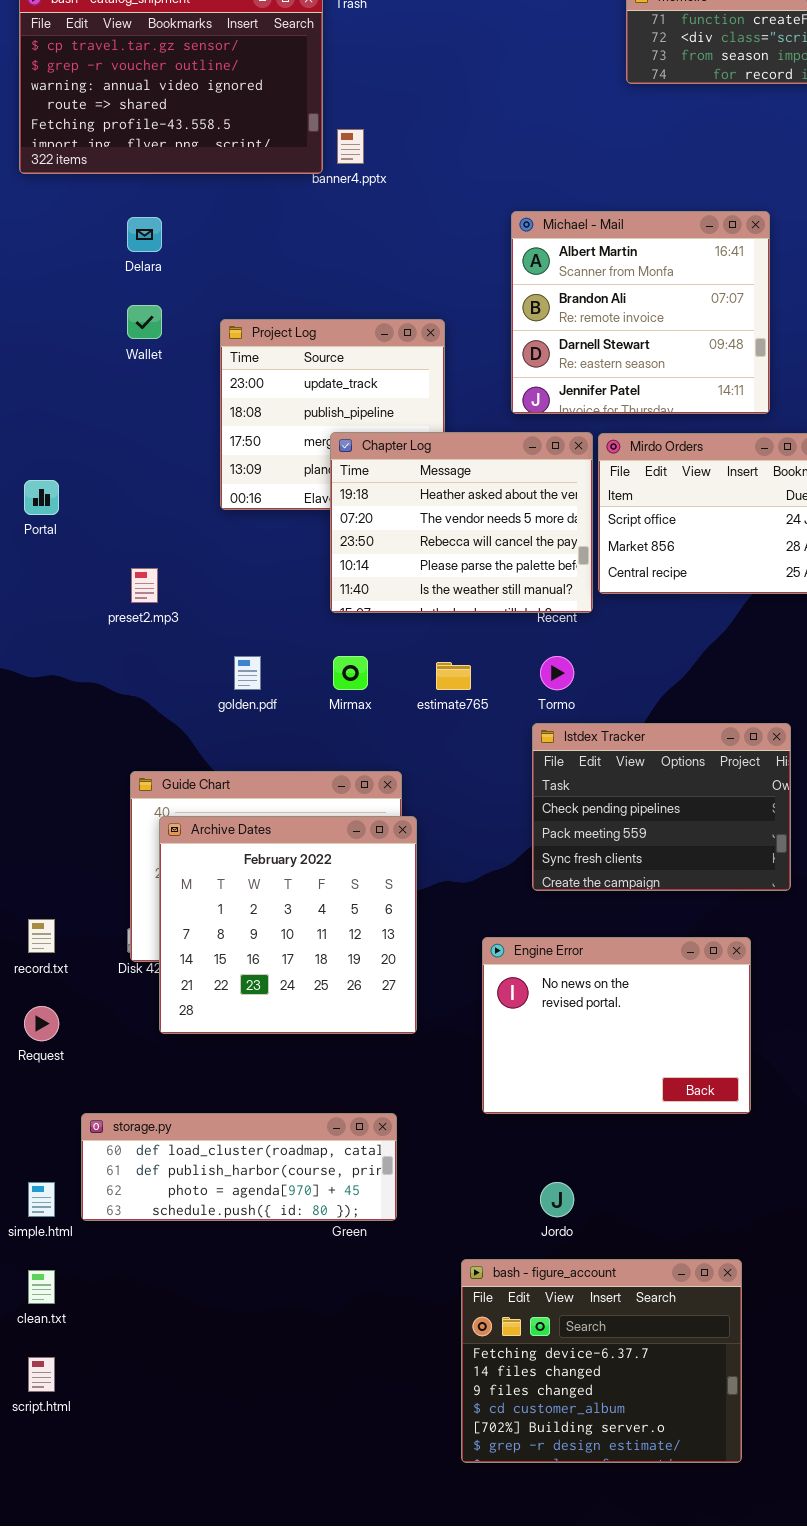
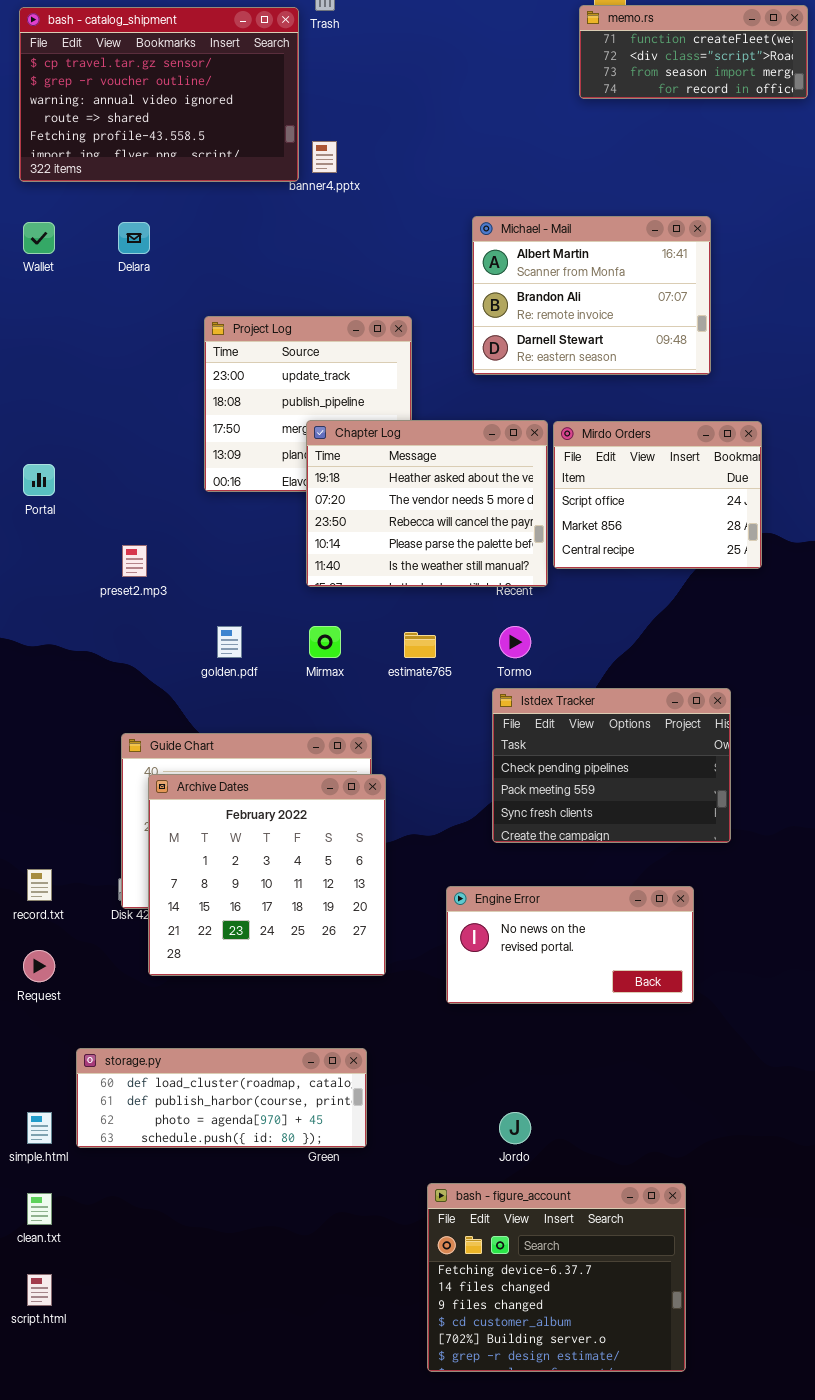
Michael - Mail: [511,211,770,414] -> [472,216,711,375], resized
Wallet: [127,305,162,339] -> [23,222,55,254], moved
Engine Error: [482,937,751,1114] -> [446,886,694,1004], resized

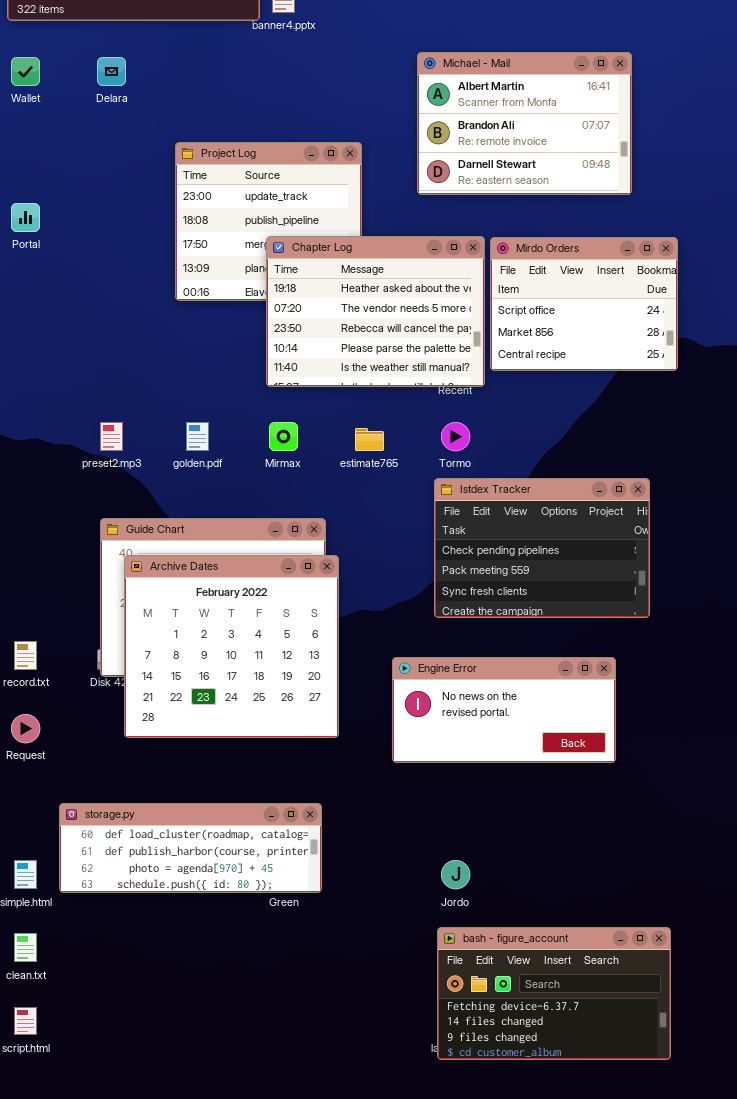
Portal: [23,464,55,496] -> [11,203,40,232], moved
preset2.mp3: [122,545,147,577] -> [100,422,123,451], moved
bash - figure_account: [427,1183,686,1372] -> [437,927,671,1060], moved, resized

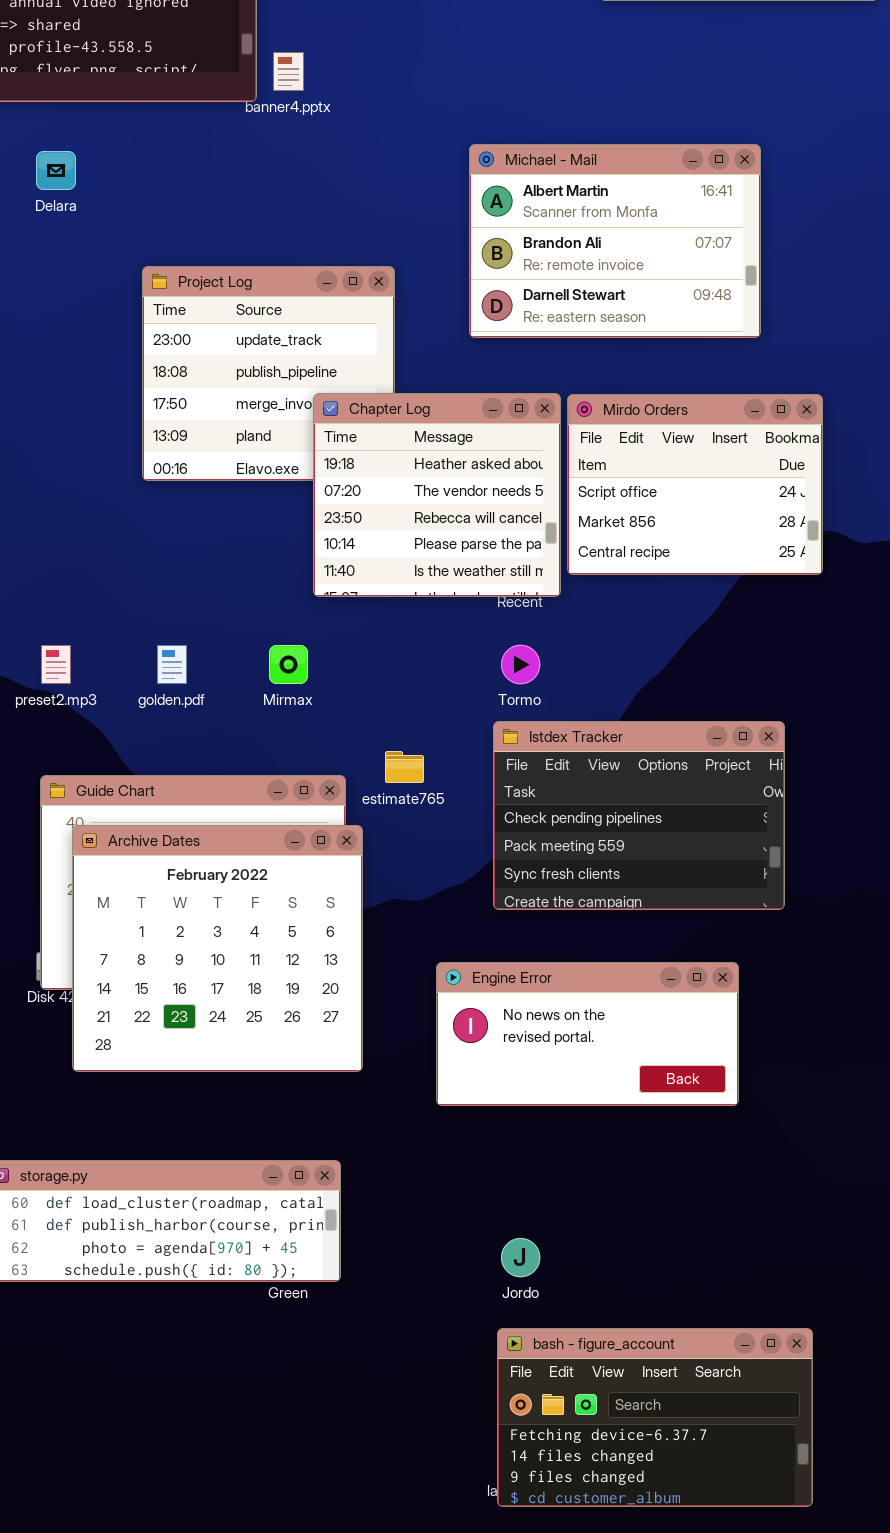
Chapter Log: [266,236,485,387] -> [313,393,561,597], resized
estimate765: [355,428,384,451] -> [385,751,424,783], moved

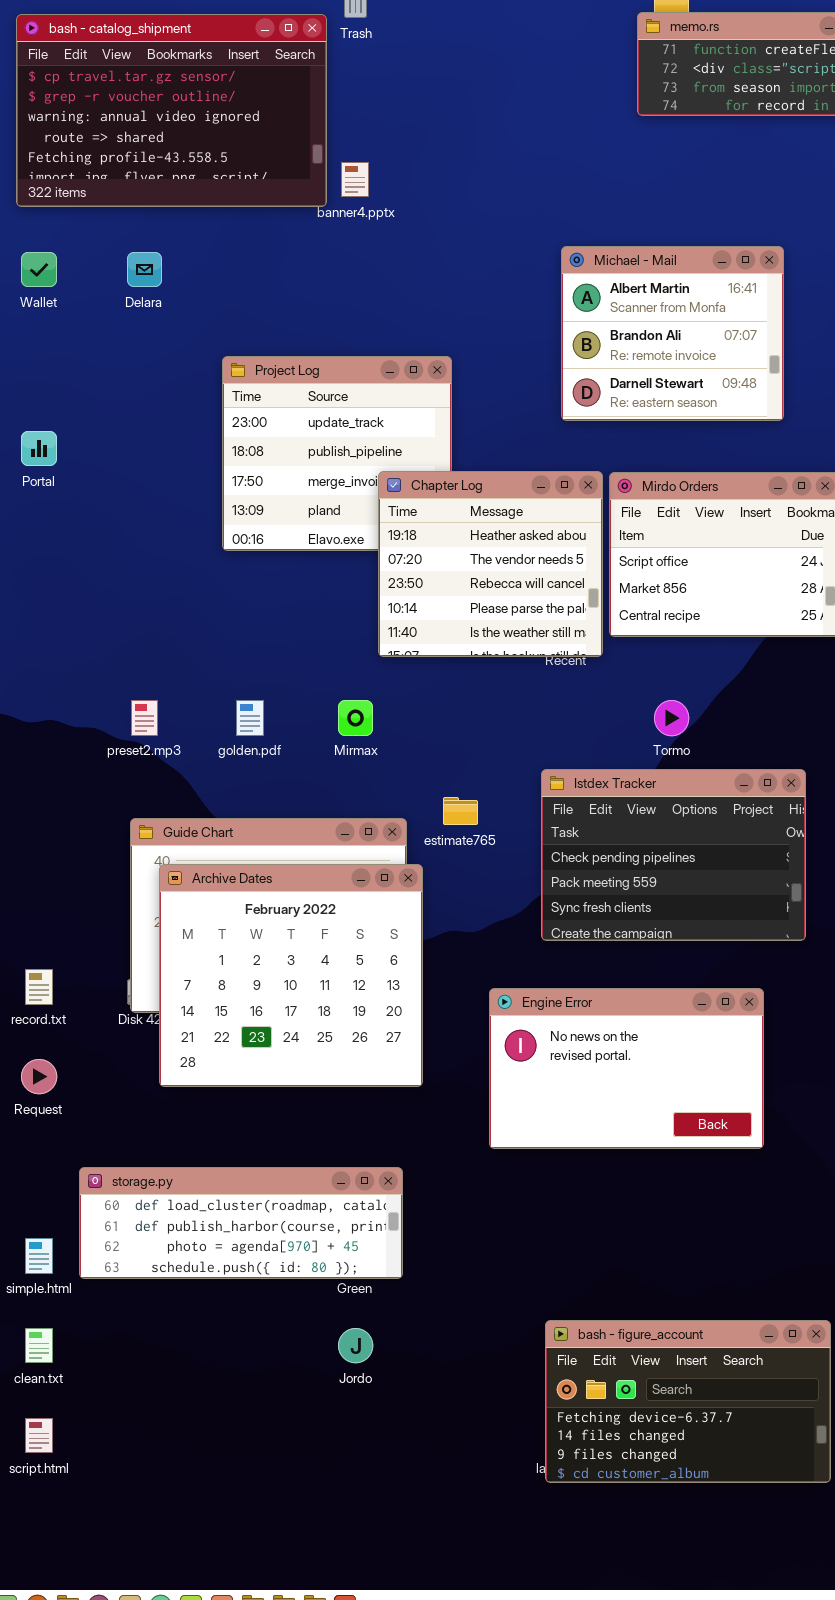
Michael - Mail: [469,144,761,338] -> [561,246,784,421], resized
Tormo: [501,645,540,684] -> [654,700,689,736], moved
Engine Error: [436,962,739,1106] -> [489,988,764,1149], resized
Jordo: [501,1238,540,1277] -> [338,1328,373,1363], moved

